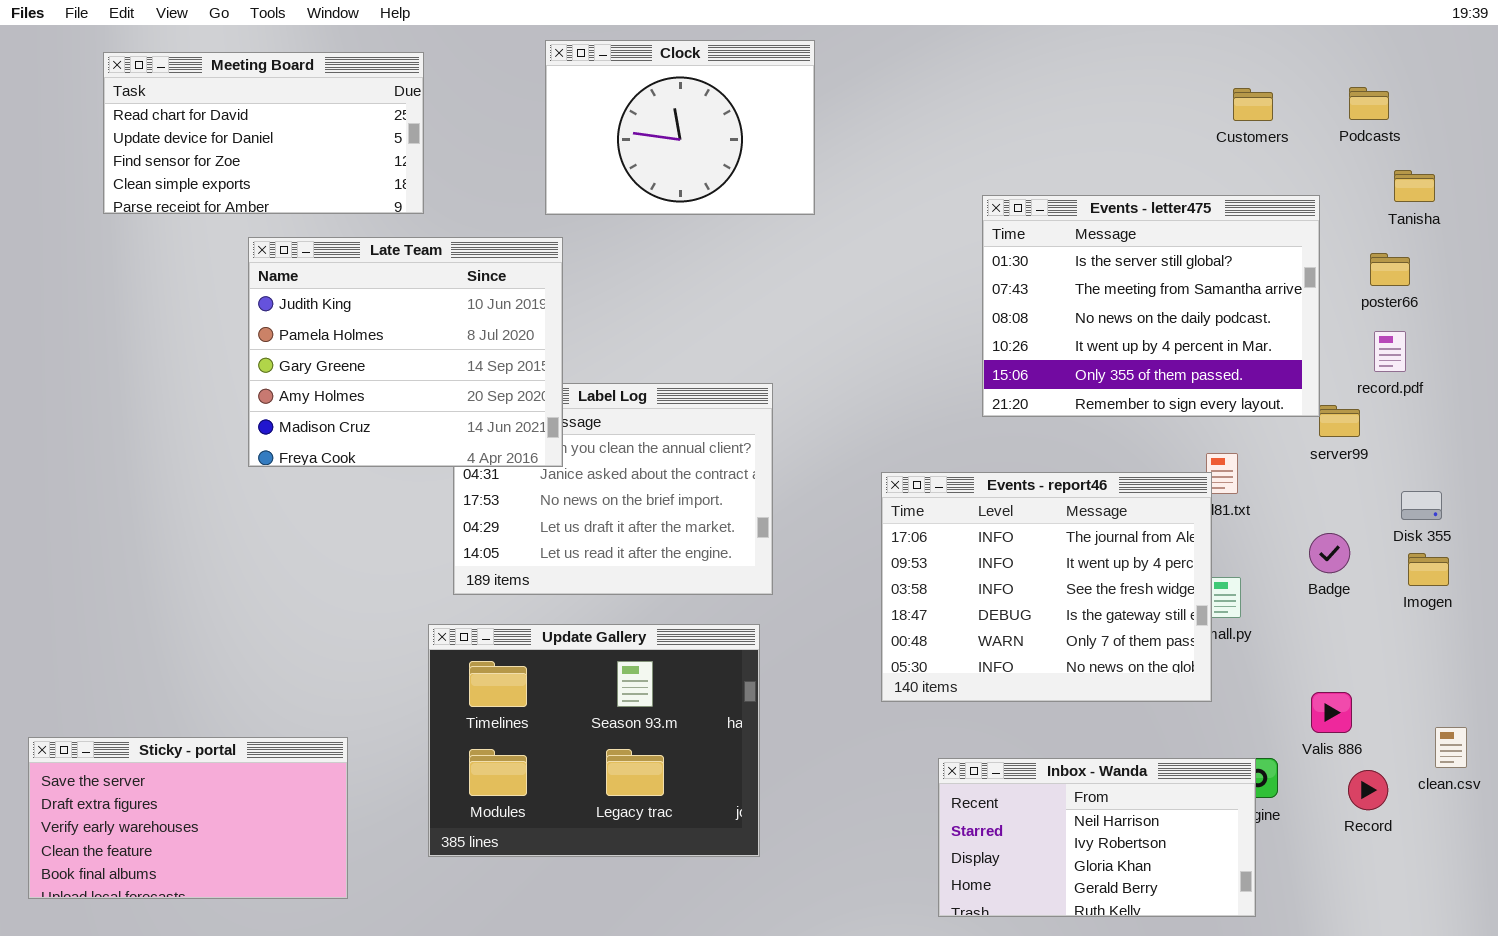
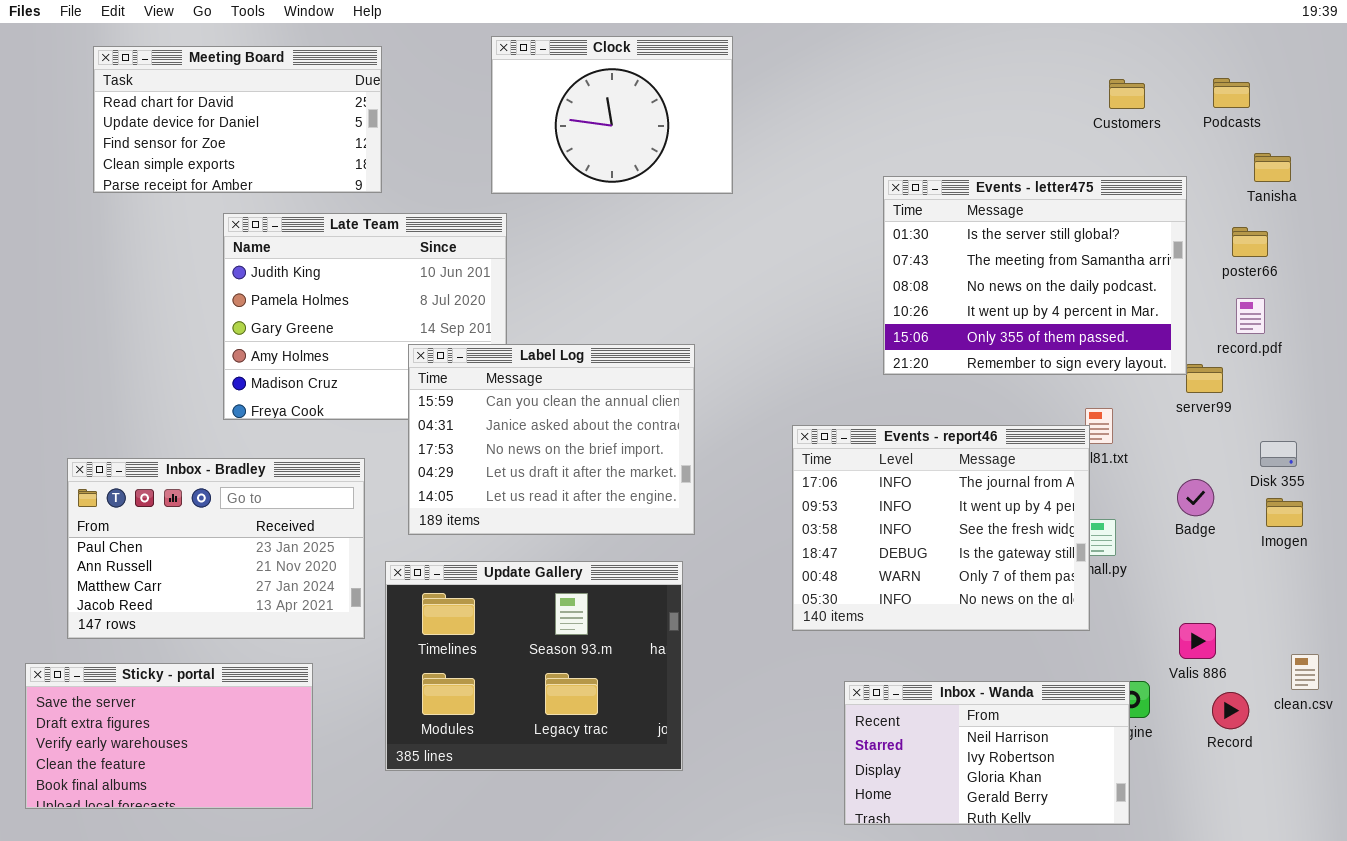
Label Log: [453,383,773,595] -> [408,344,695,535], raised
Inbox - Bradley: none -> [67,458,365,639], opened

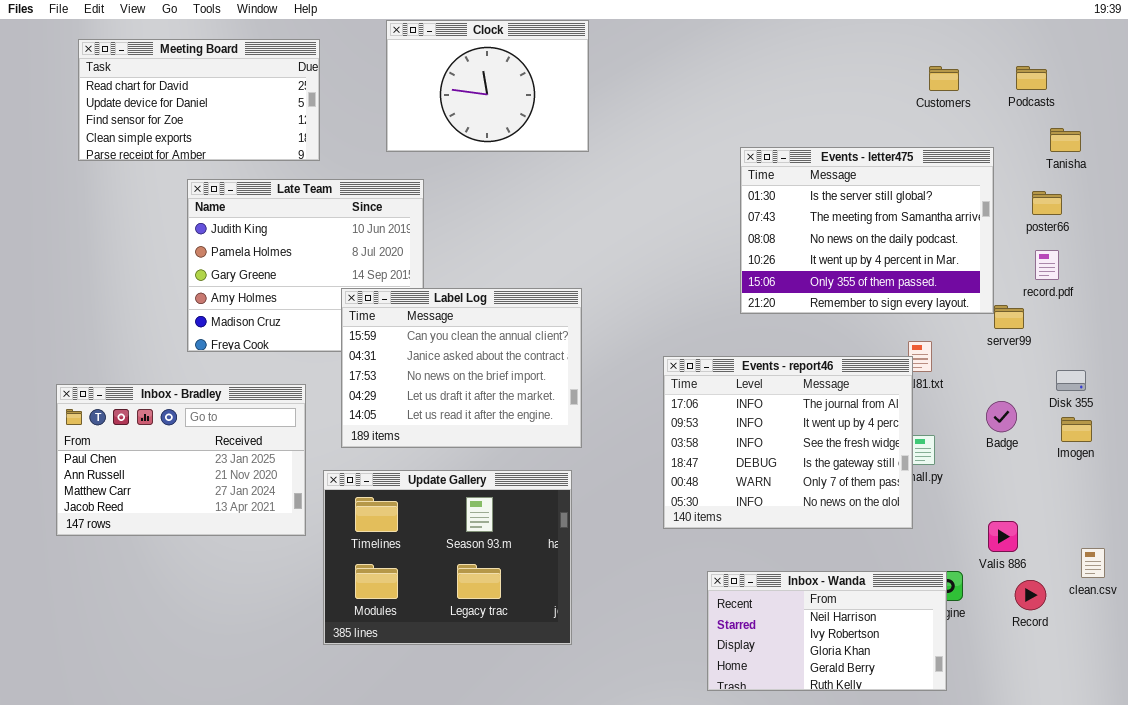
Clock: [491,36,733,194] -> [386,20,589,152], moved
Sticky - portal: [25,663,313,809] -> none, closed

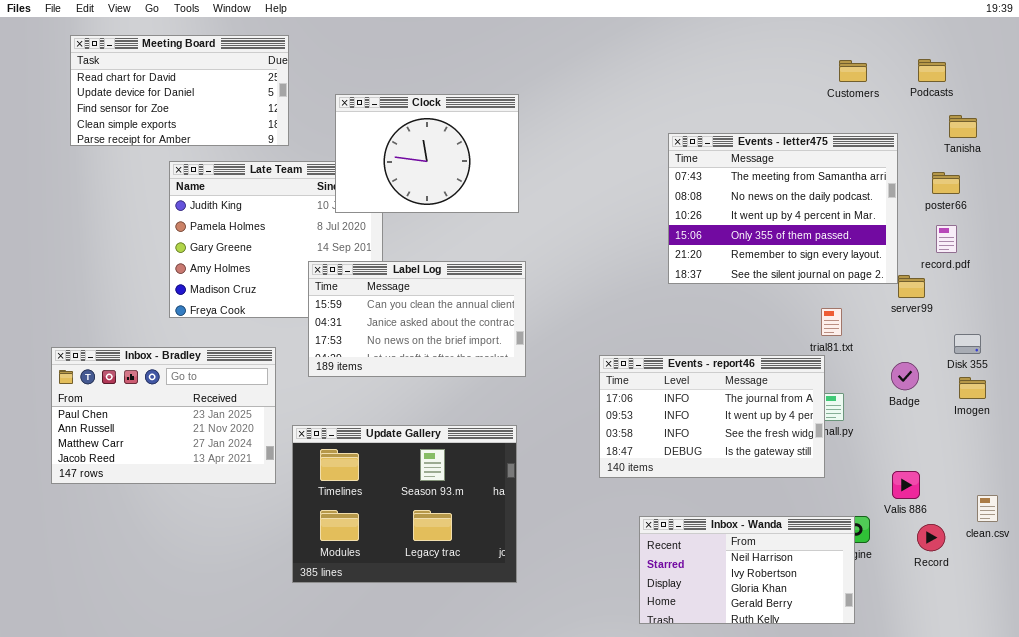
Clock: [386,20,589,152] -> [335,94,519,213], moved
Events - letter475: [740,147,994,314] -> [668,133,898,284], scrolled down 1 row
Label Log: [341,288,582,448] -> [308,261,526,377], resized
Events - report46: [663,356,913,529] -> [599,355,825,478], resized

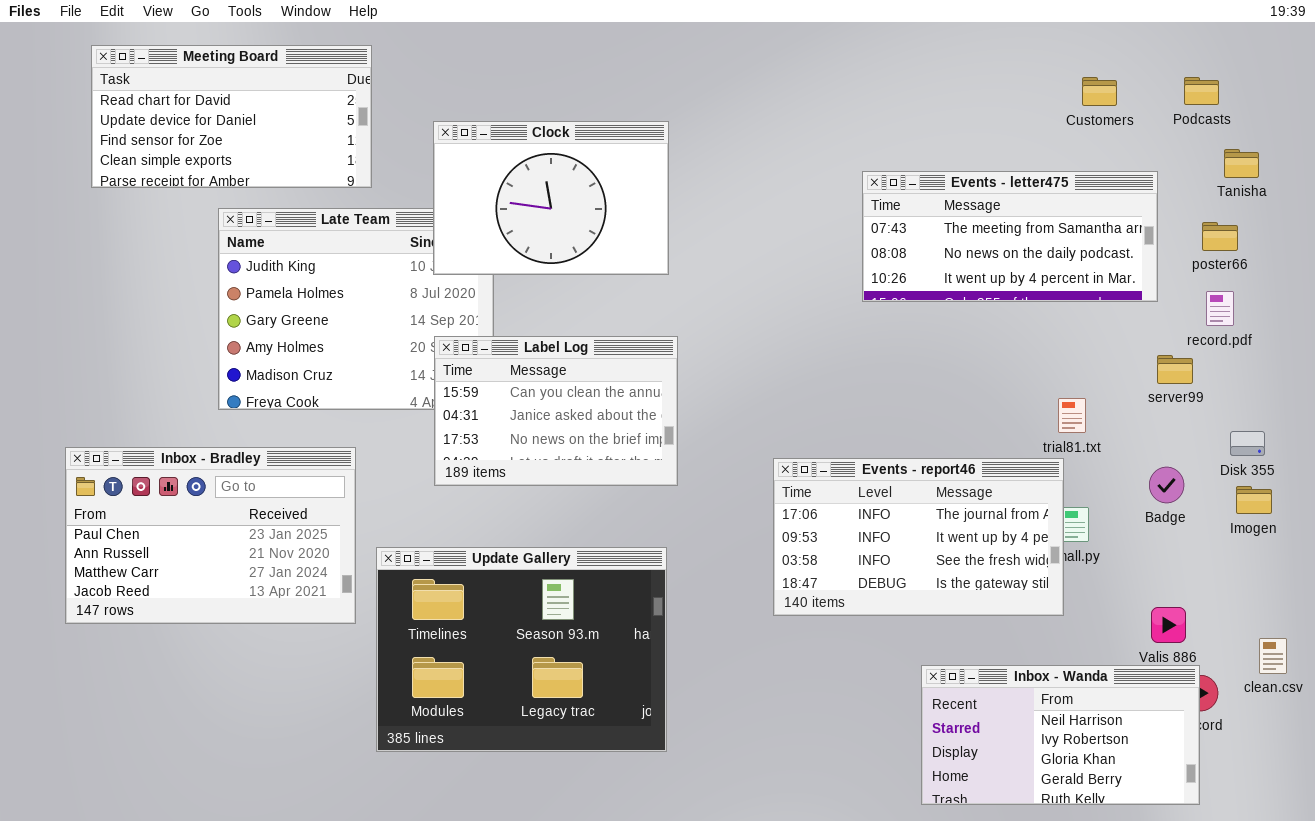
Events - letter475: [668,133,898,284] -> [862,171,1158,302], resized
Label Log: [308,261,526,377] -> [434,336,678,486], resized
Inbox - Wanda: [639,516,855,624] -> [921,665,1200,805], moved

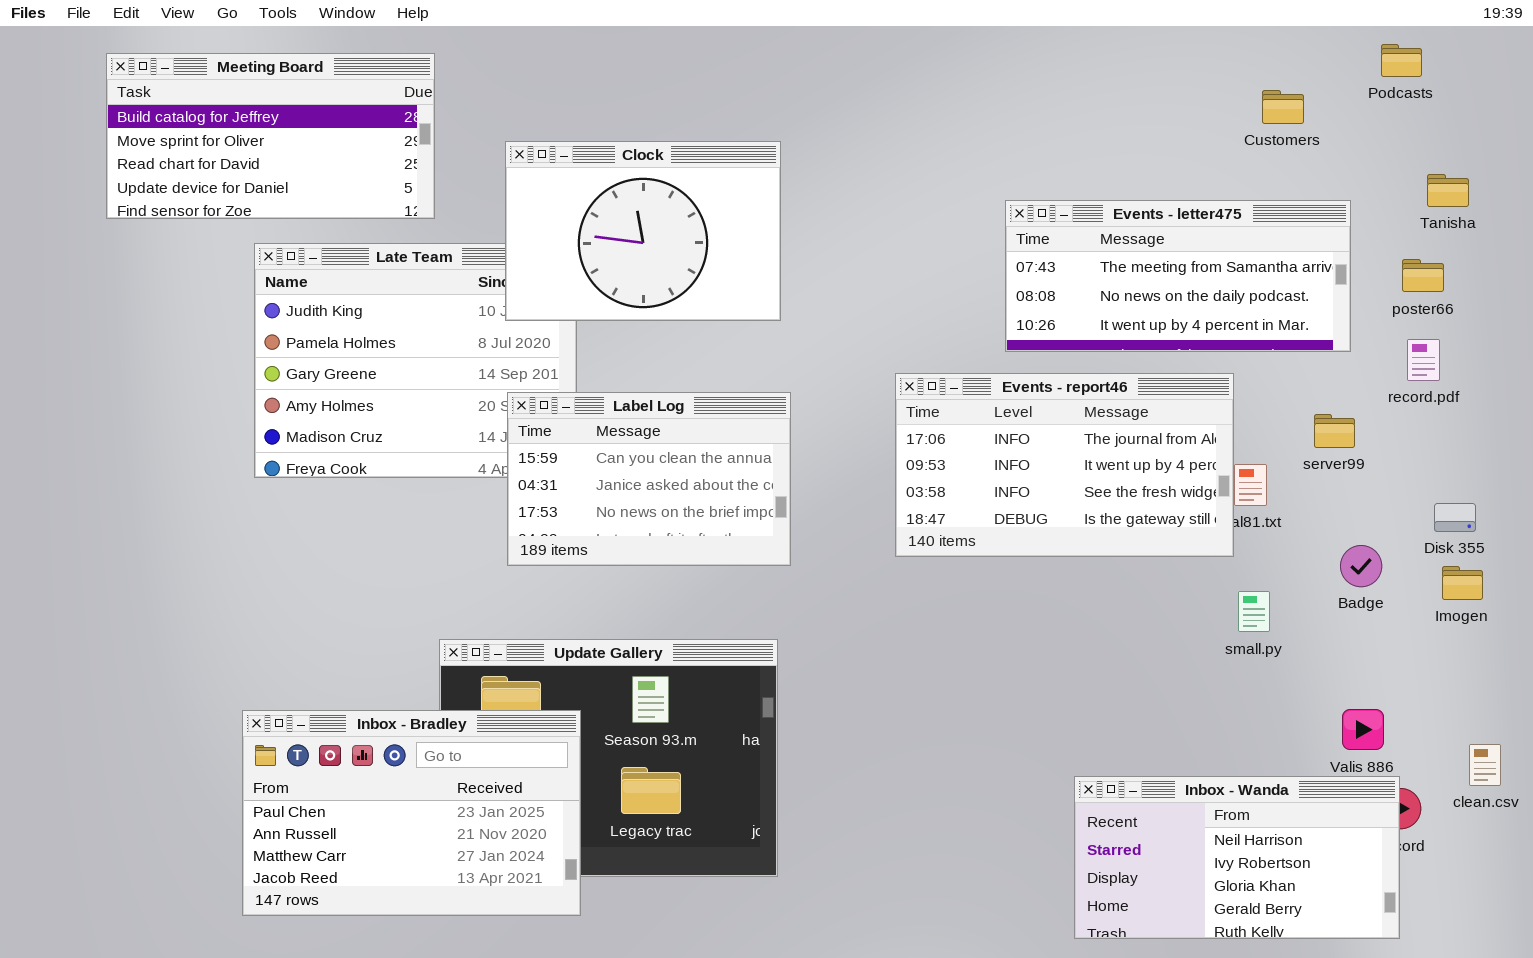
Meeting Board: [91,45,372,188] -> [106,53,435,219], scrolled up 2 rows
Podcasts: [1184,77,1219,105] -> [1381,44,1422,77], moved
server99: [1157,355,1193,384] -> [1314,414,1355,448], moved
Inbox - Bradley: [65,447,356,624] -> [242,710,581,916], moved
Events - report46: [773,458,1064,616] -> [895,373,1234,557], moved

